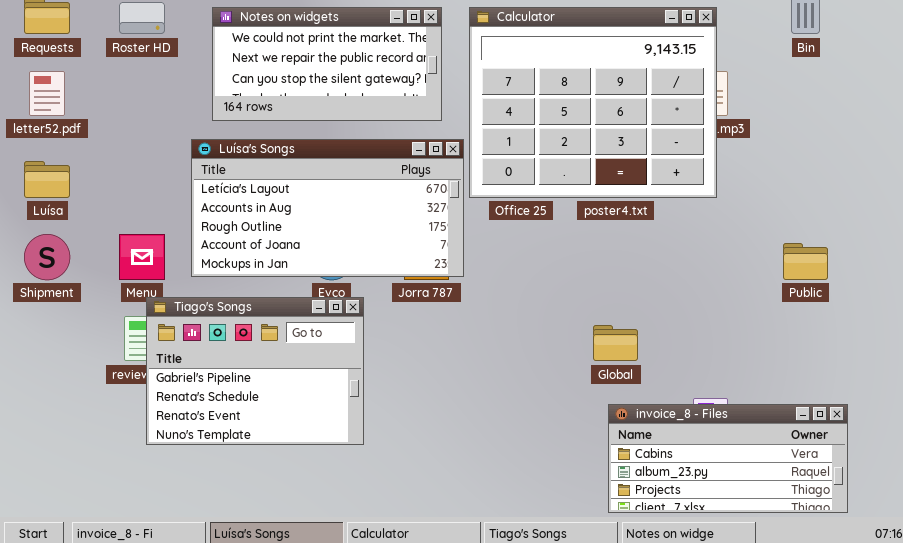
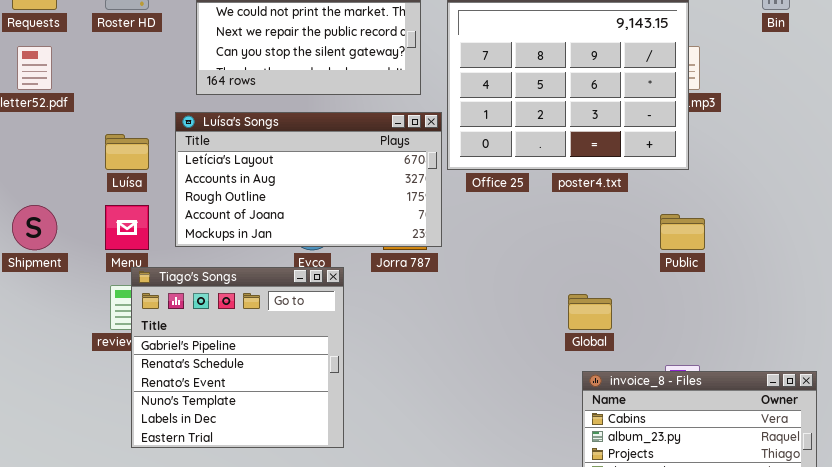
Luísa: [24,161,70,198] -> [105,134,149,170], moved
Public: [783,243,828,280] -> [660,214,705,250], moved
Tiago's Songs: [146,297,364,445] -> [131,267,344,448], resized

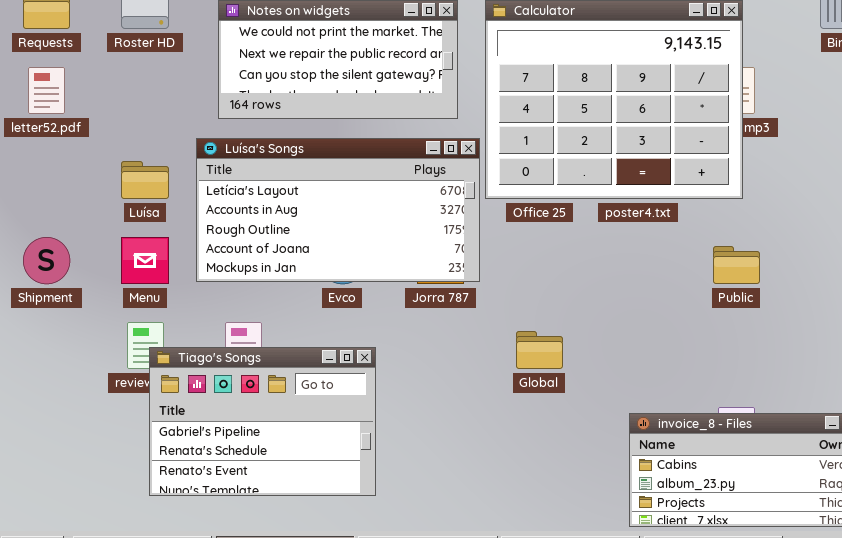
Tiago's Songs: [131,267,344,448] -> [149,347,376,496], resized
Global: [568,294,612,330] -> [516,331,563,369], moved

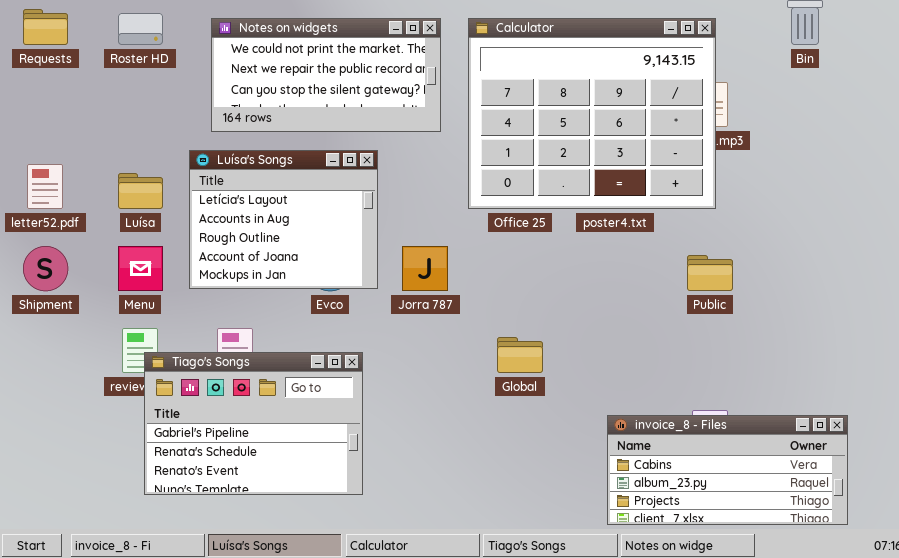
letter52.pdf: [28,67,65,114] -> [27,164,63,209], moved
Luísa's Songs: [196,138,480,282] -> [189,150,378,289], resized

